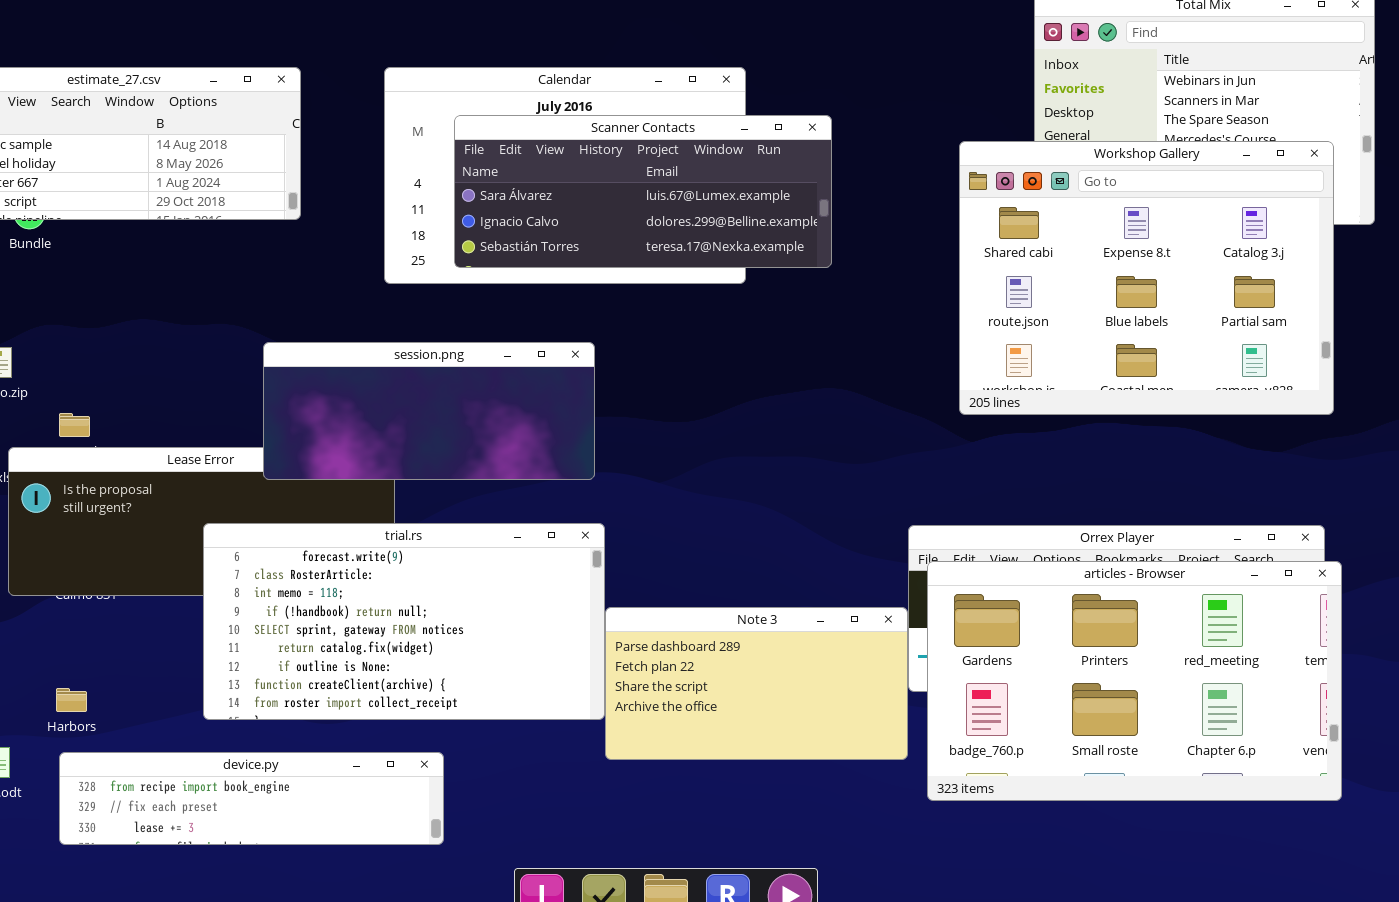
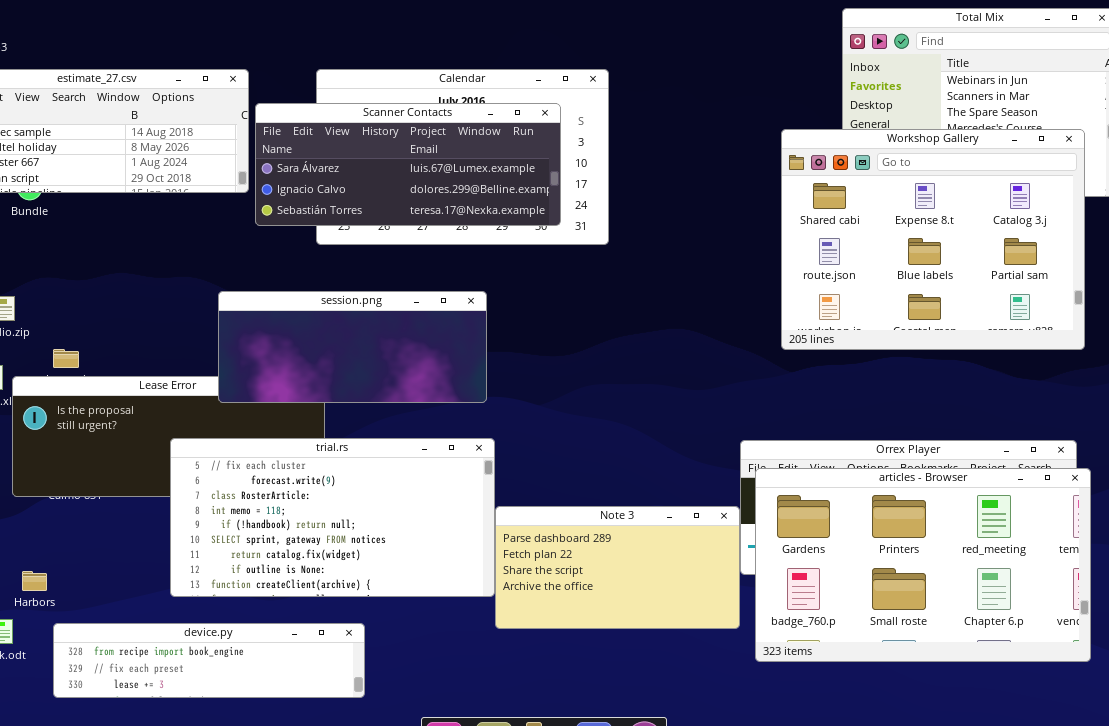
Scanner Contacts: [454,115,832,268] -> [255,103,561,226], moved
trial.rs: [203,523,605,720] -> [170,438,495,597], scrolled up 1 row
Harbors: [56,688,87,712] -> [22,571,47,591], moved

